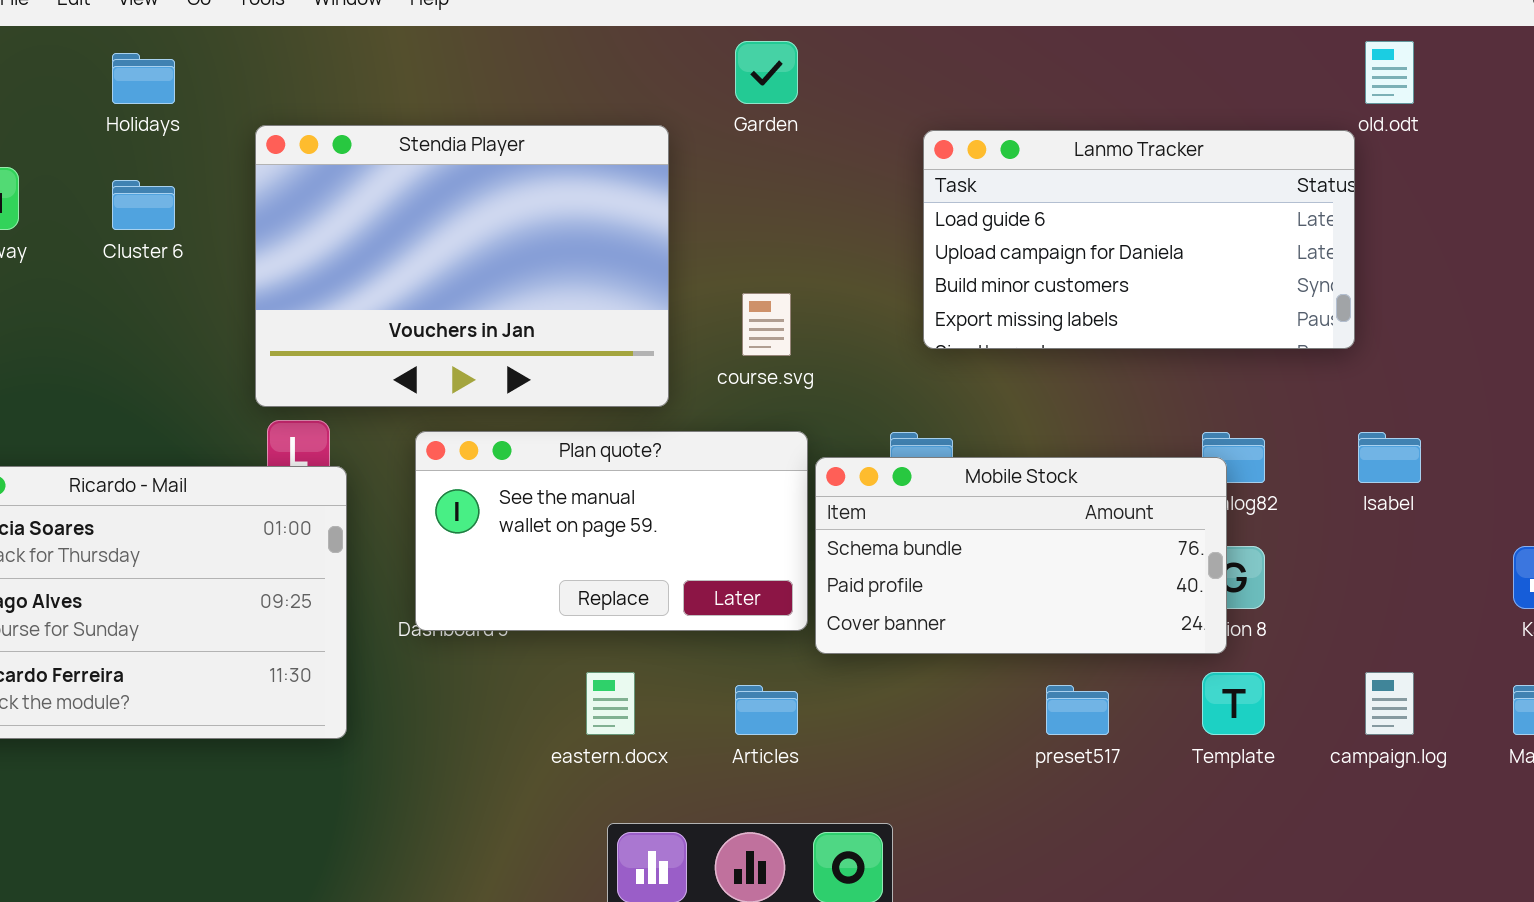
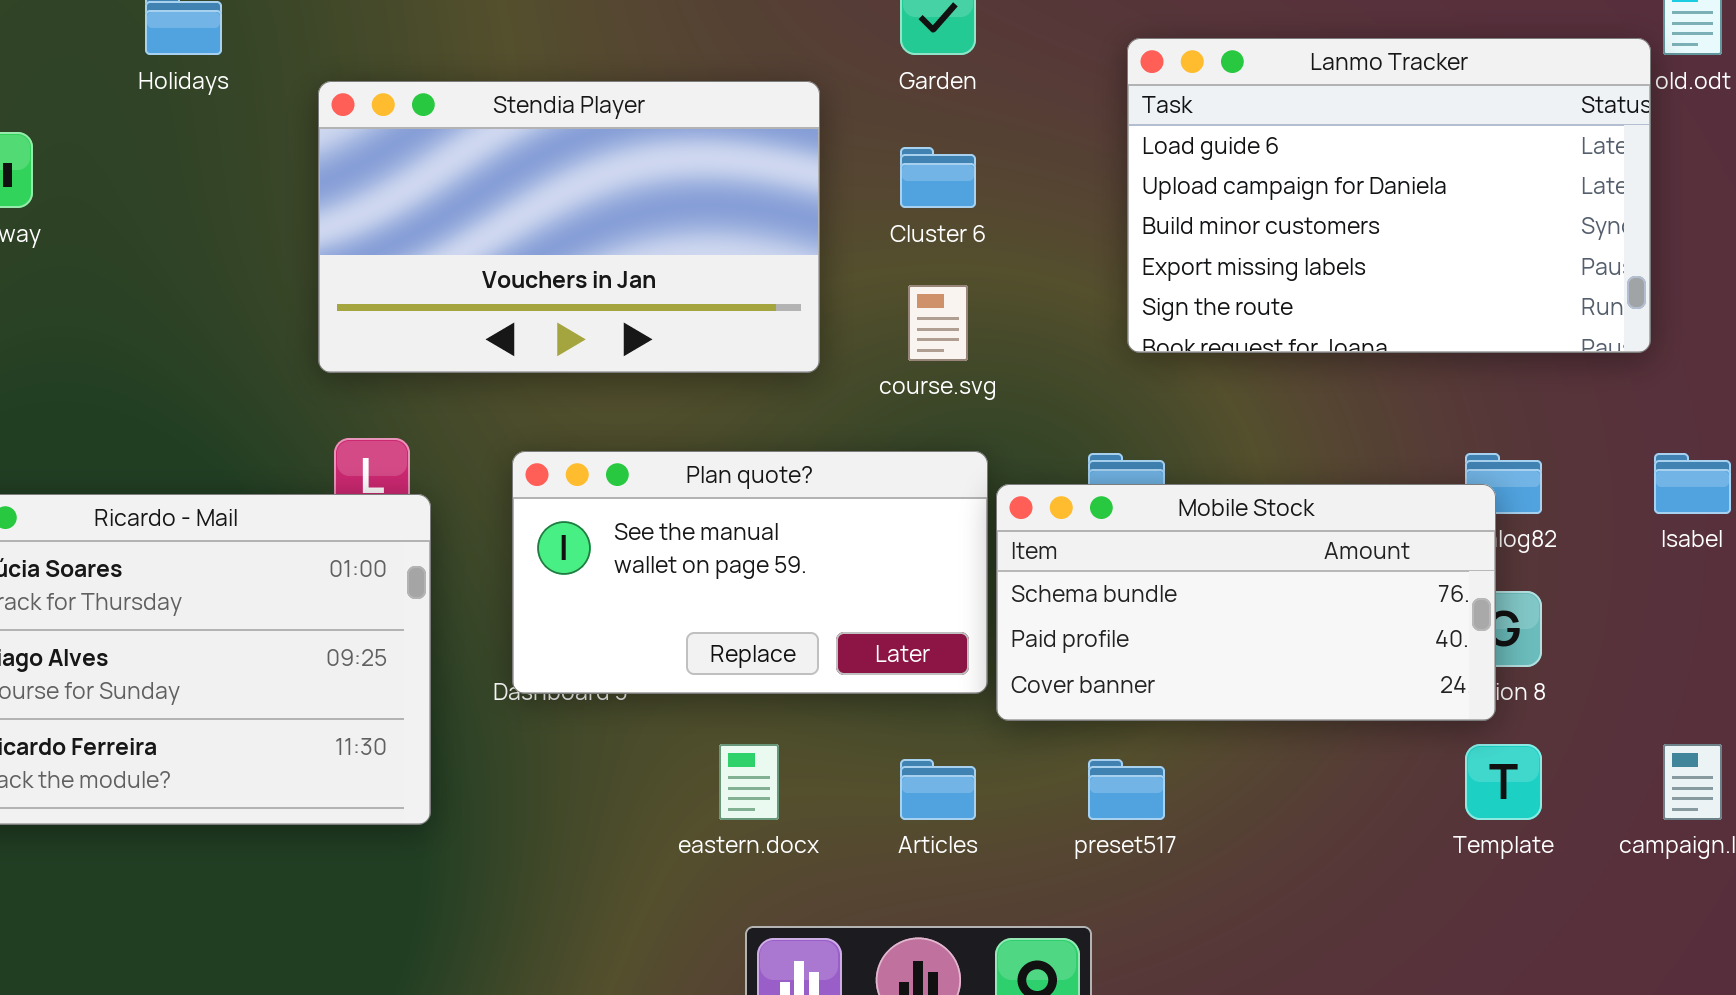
Stendia Player: [255,125,669,407] -> [318,81,820,373], resized
Lanmo Tracker: [923,130,1355,349] -> [1127,38,1651,353], resized
Cluster 6: [112,180,175,230] -> [900,147,976,208], moved
preset517: [1046,685,1109,735] -> [1088,759,1165,820], moved

